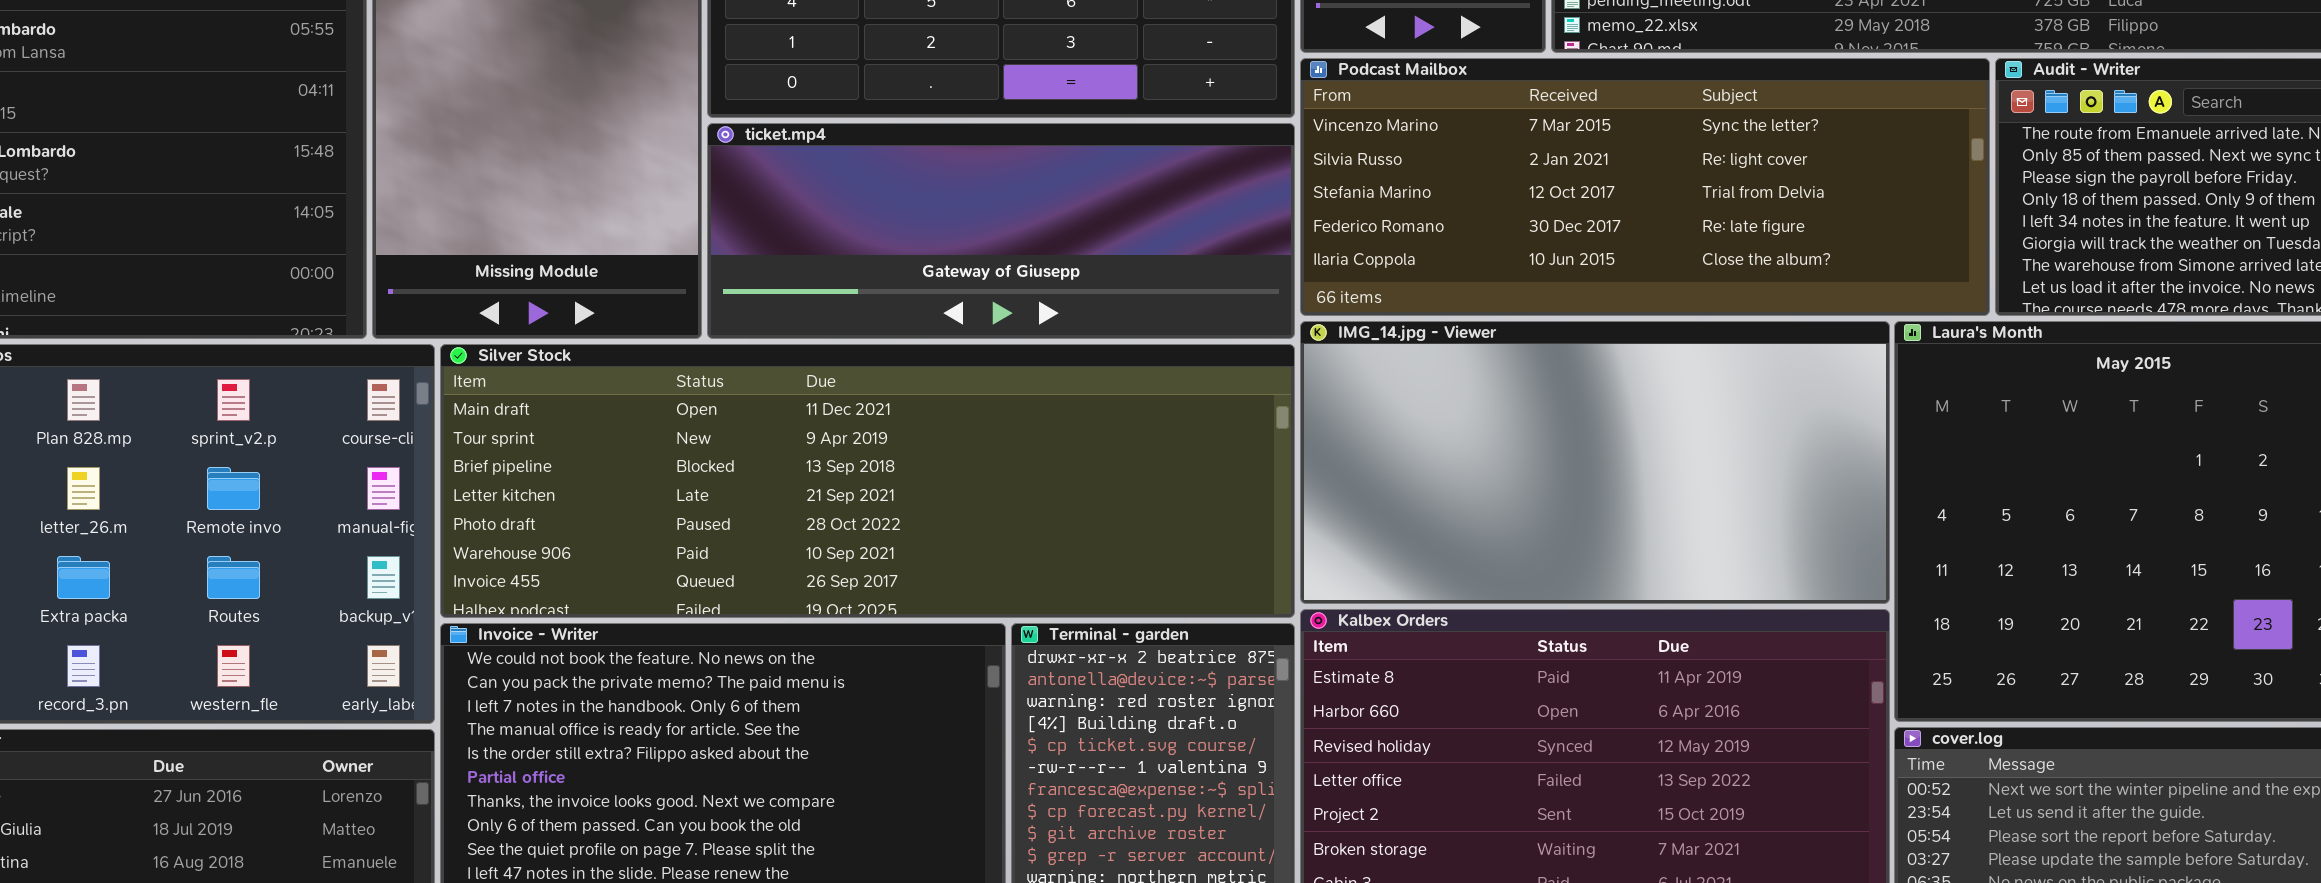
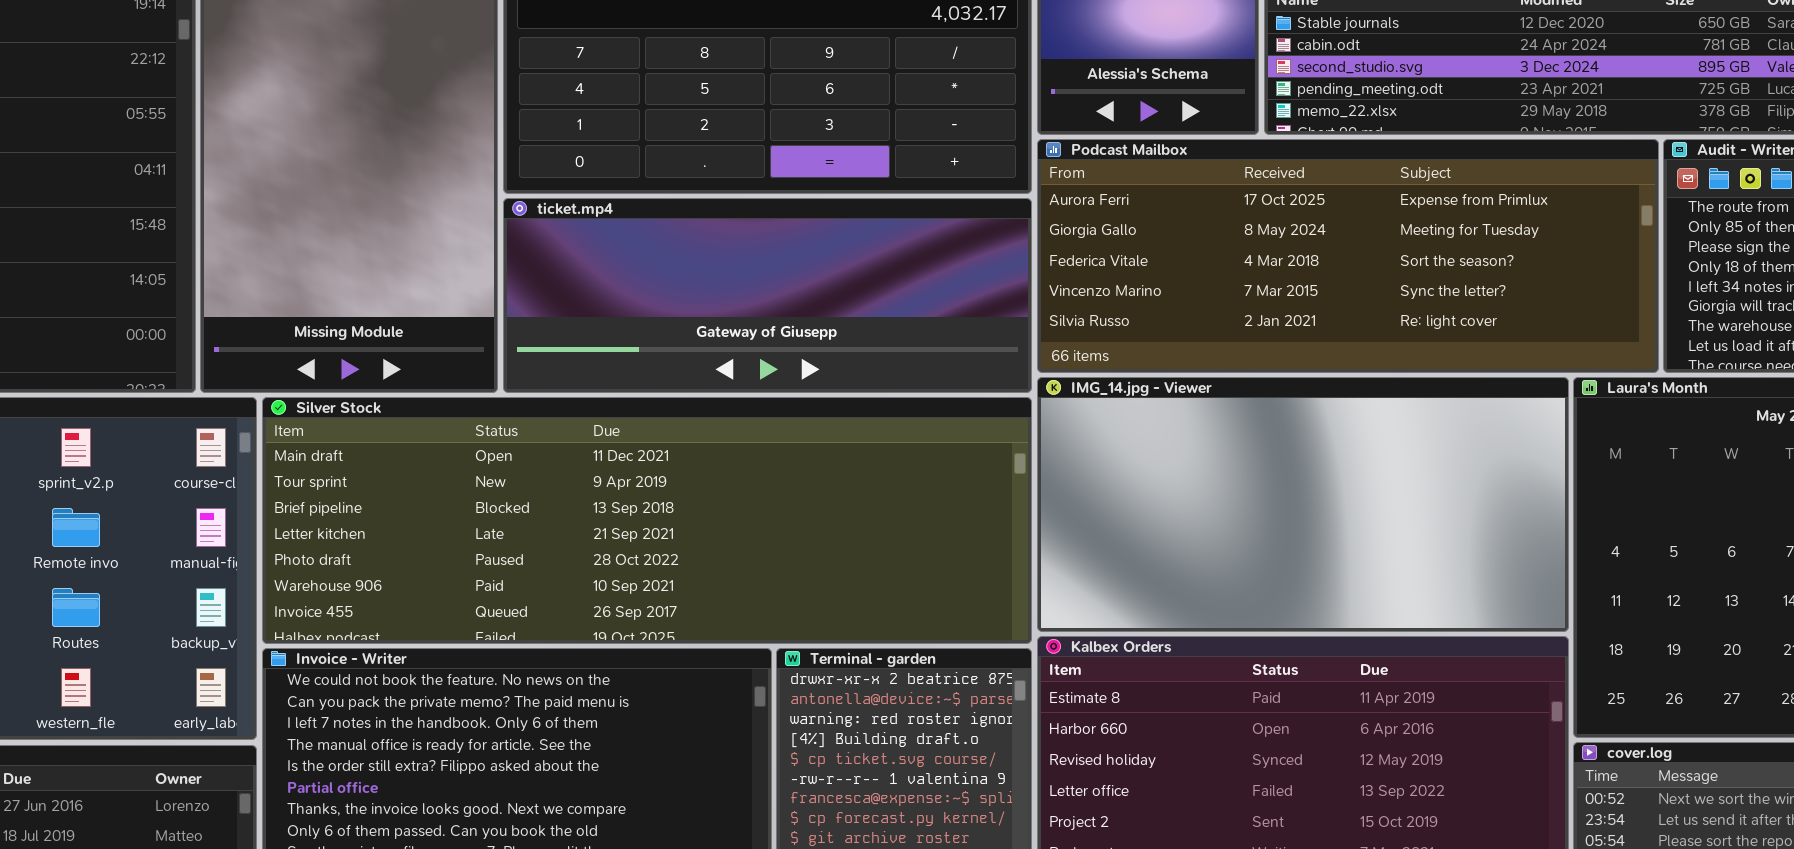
Podcast Mailbox: [1300,58,1990,316] -> [1037,139,1659,373], scrolled up 3 rows

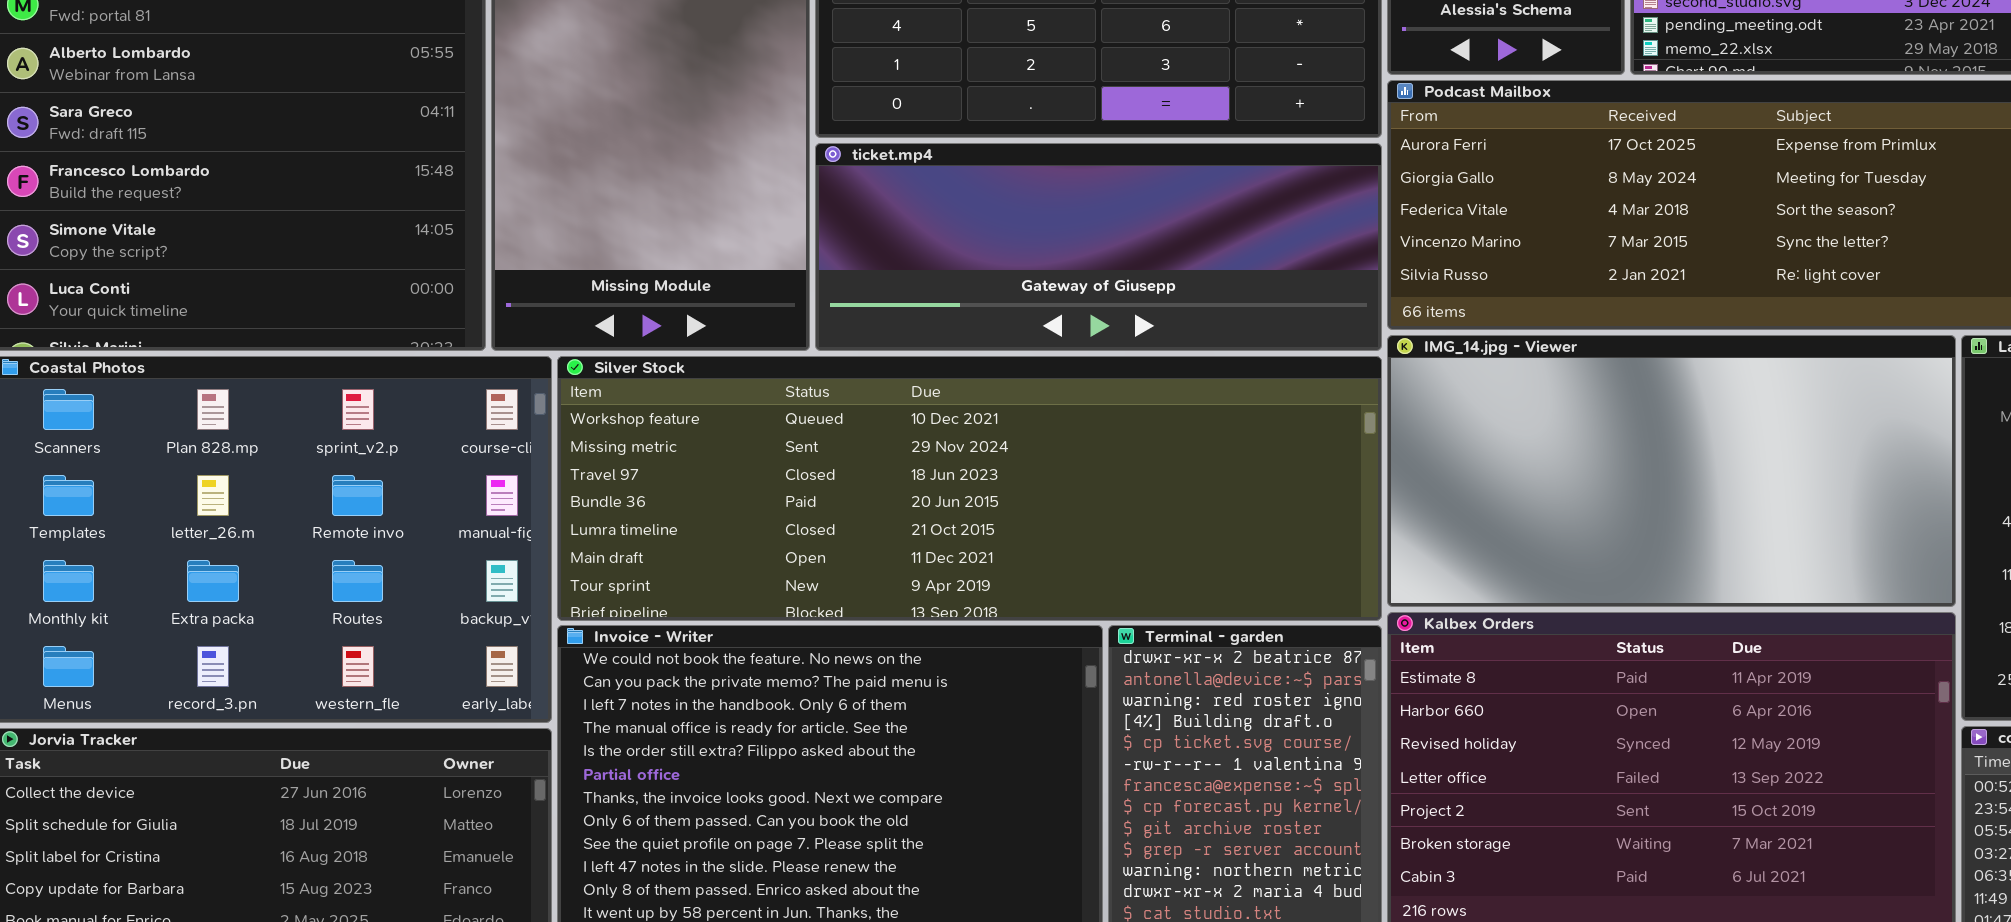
Silver Stock: [262,397,1032,644] -> [557,356,1382,621], scrolled up 5 rows

